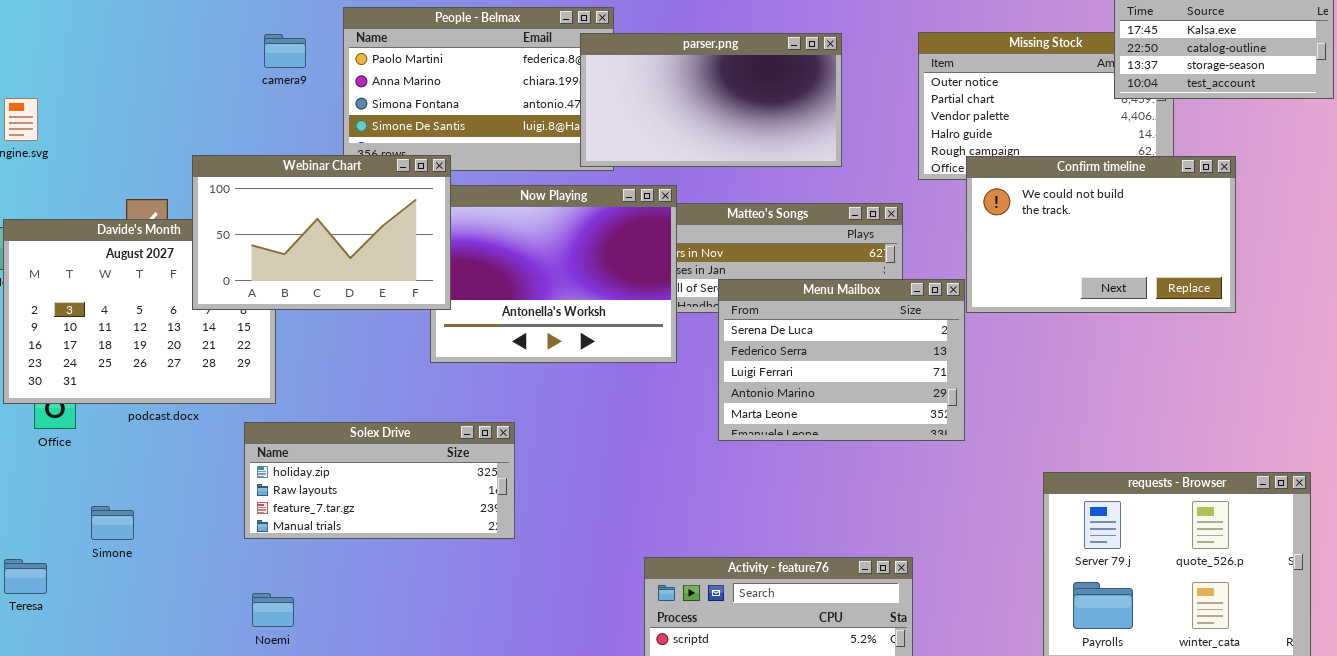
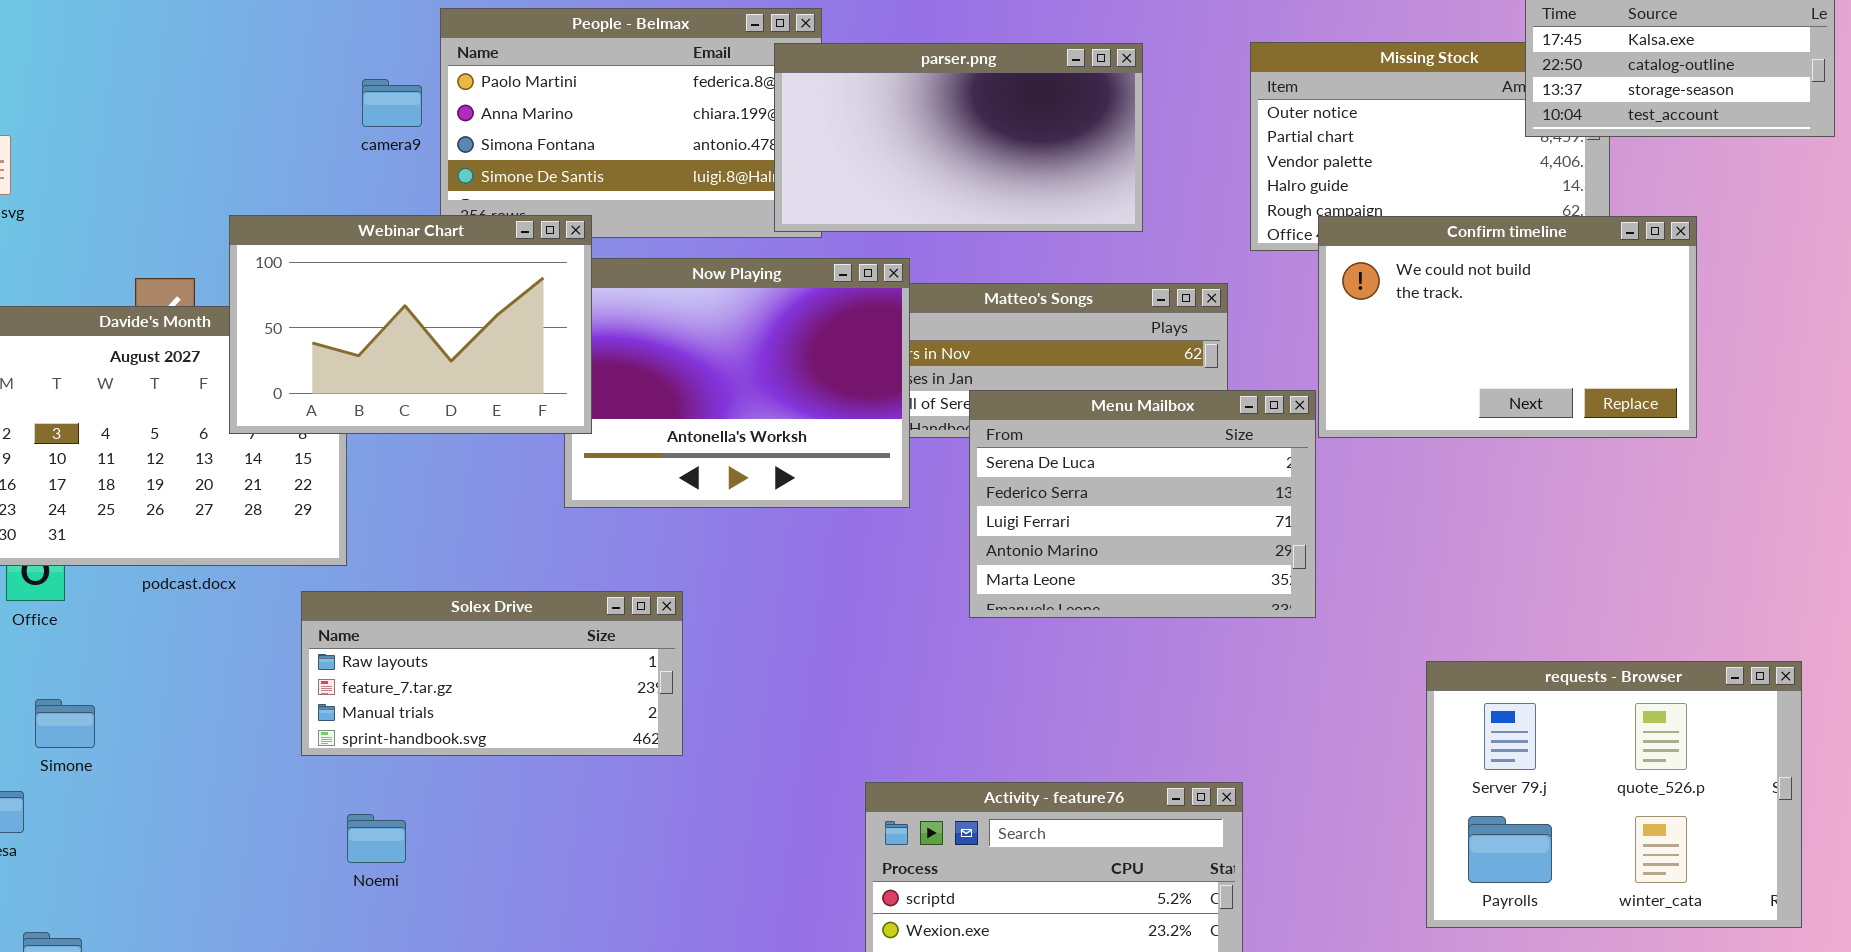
camera9: [264,34,306,68] -> [362,79,422,127], moved
Solex Drive: [244,422,515,539] -> [301,591,683,756], scrolled down 1 row
Simone: [91,506,134,540] -> [35,699,95,748], moved
Noemi: [252,593,294,627] -> [347,814,406,863], moved

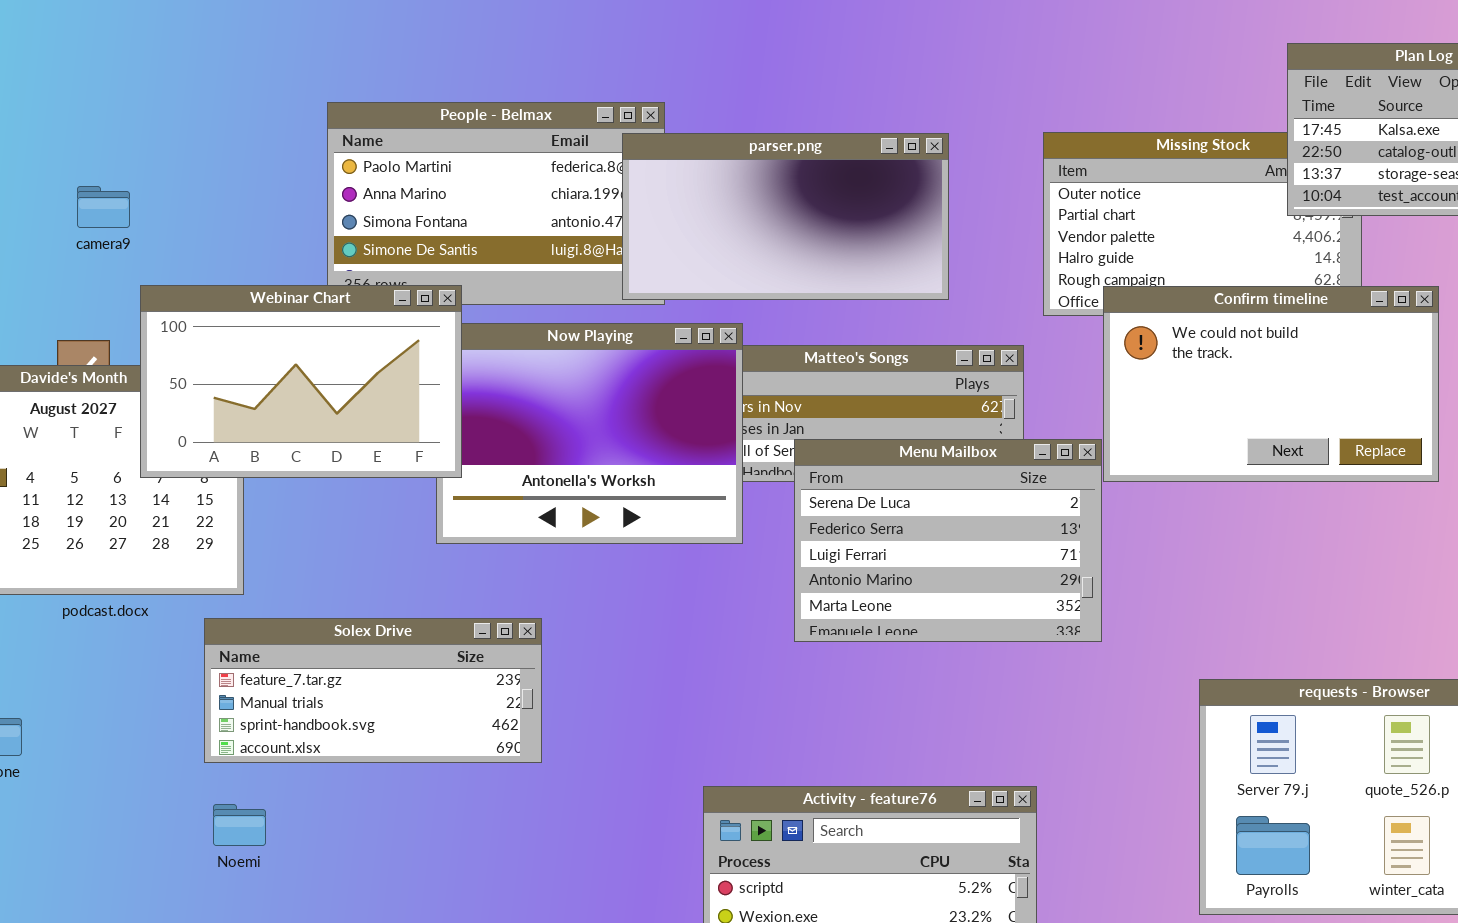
camera9: [362,79,422,127] -> [77,186,130,228], moved
Solex Drive: [301,591,683,756] -> [204,618,542,763], scrolled down 1 row
Noemi: [347,814,406,863] -> [213,804,266,846], moved

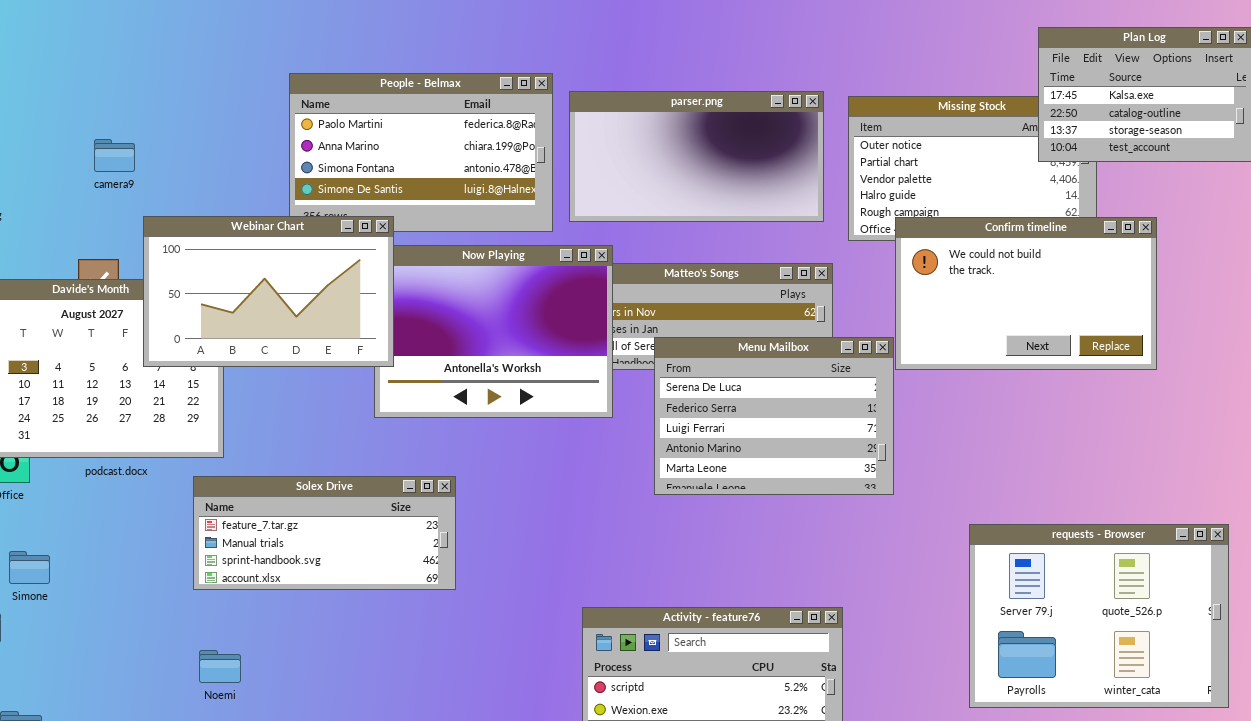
parser.png: [622,133,949,300] -> [569,91,824,222], moved
Noemi: [213,804,266,846] -> [199,650,241,683], moved

